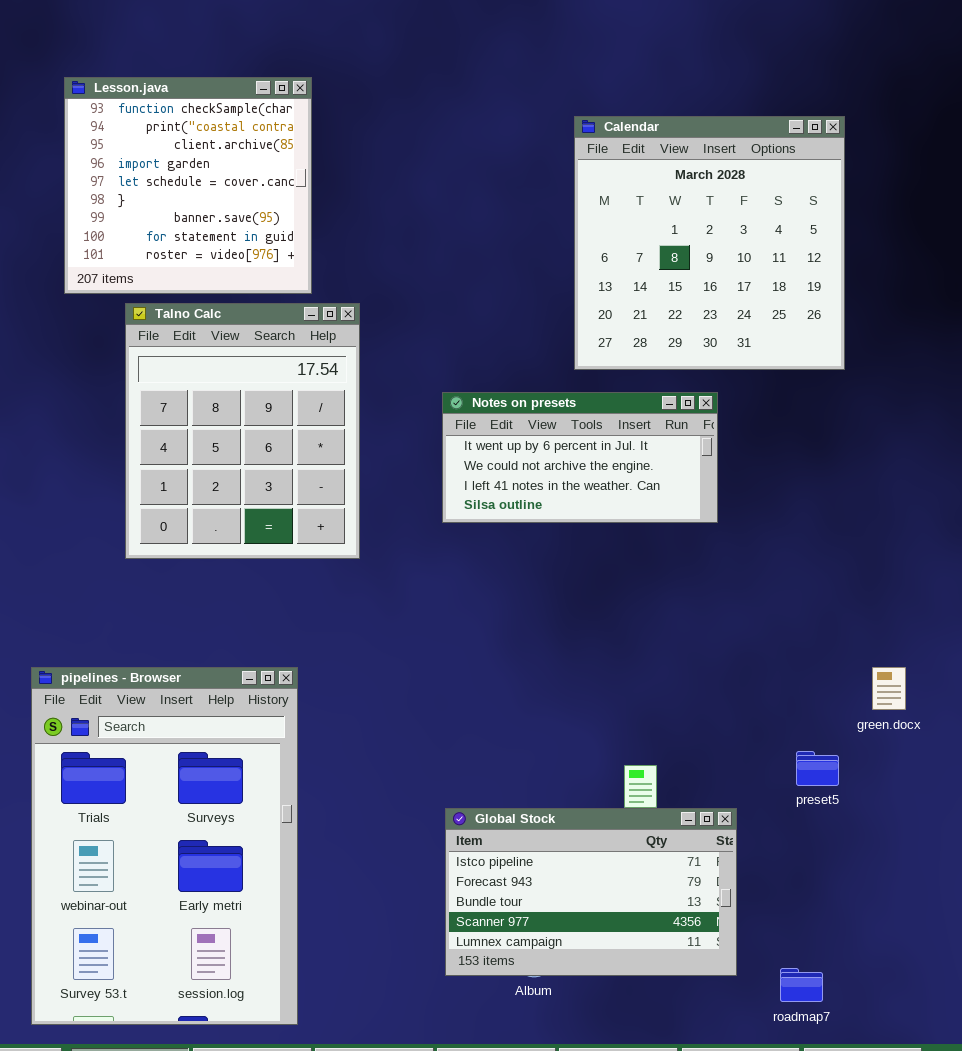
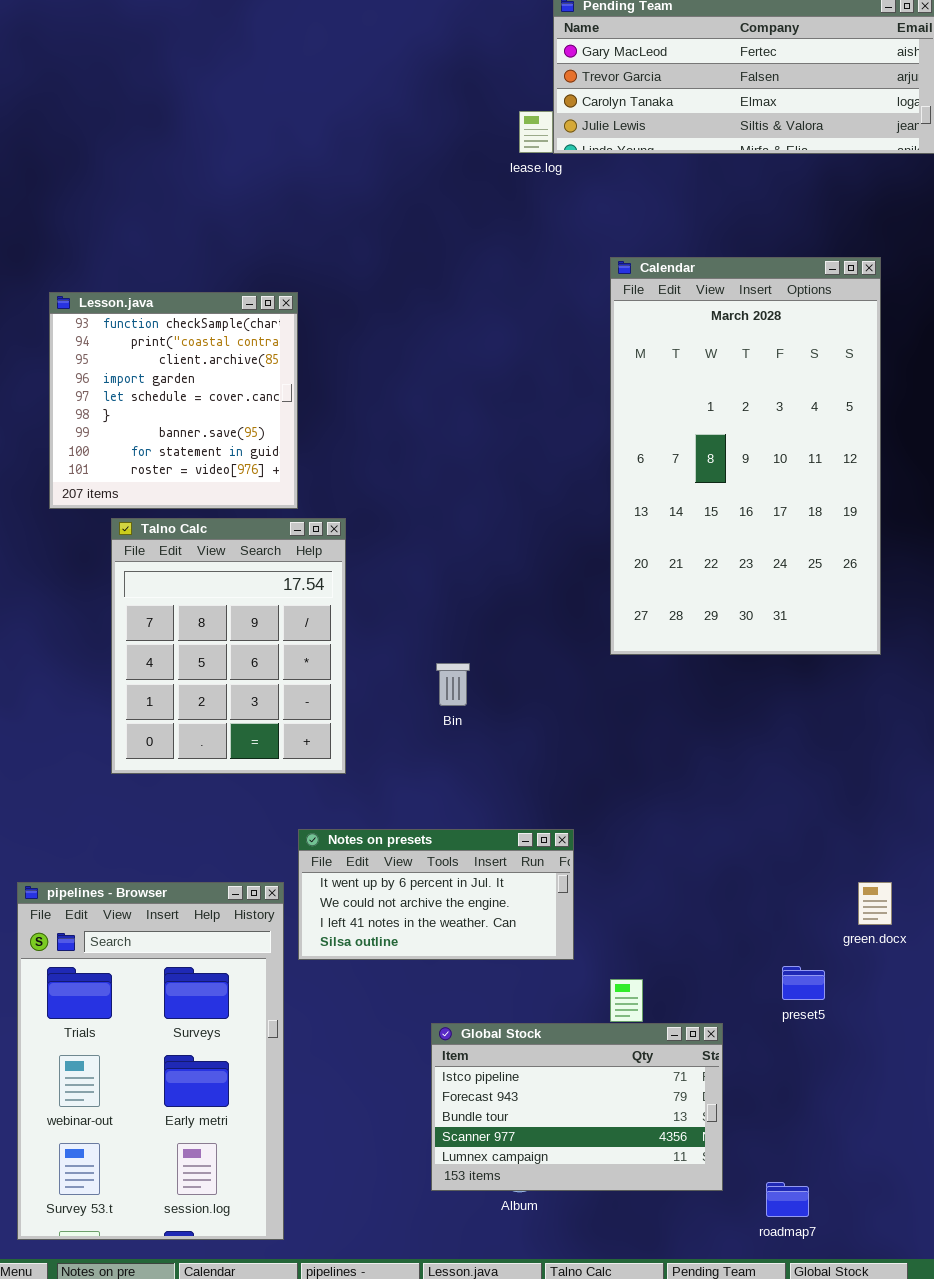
Calendar: [574,116,845,370] -> [610,257,881,655], moved, resized
Notes on presets: [442,392,718,523] -> [298,829,574,960], moved

